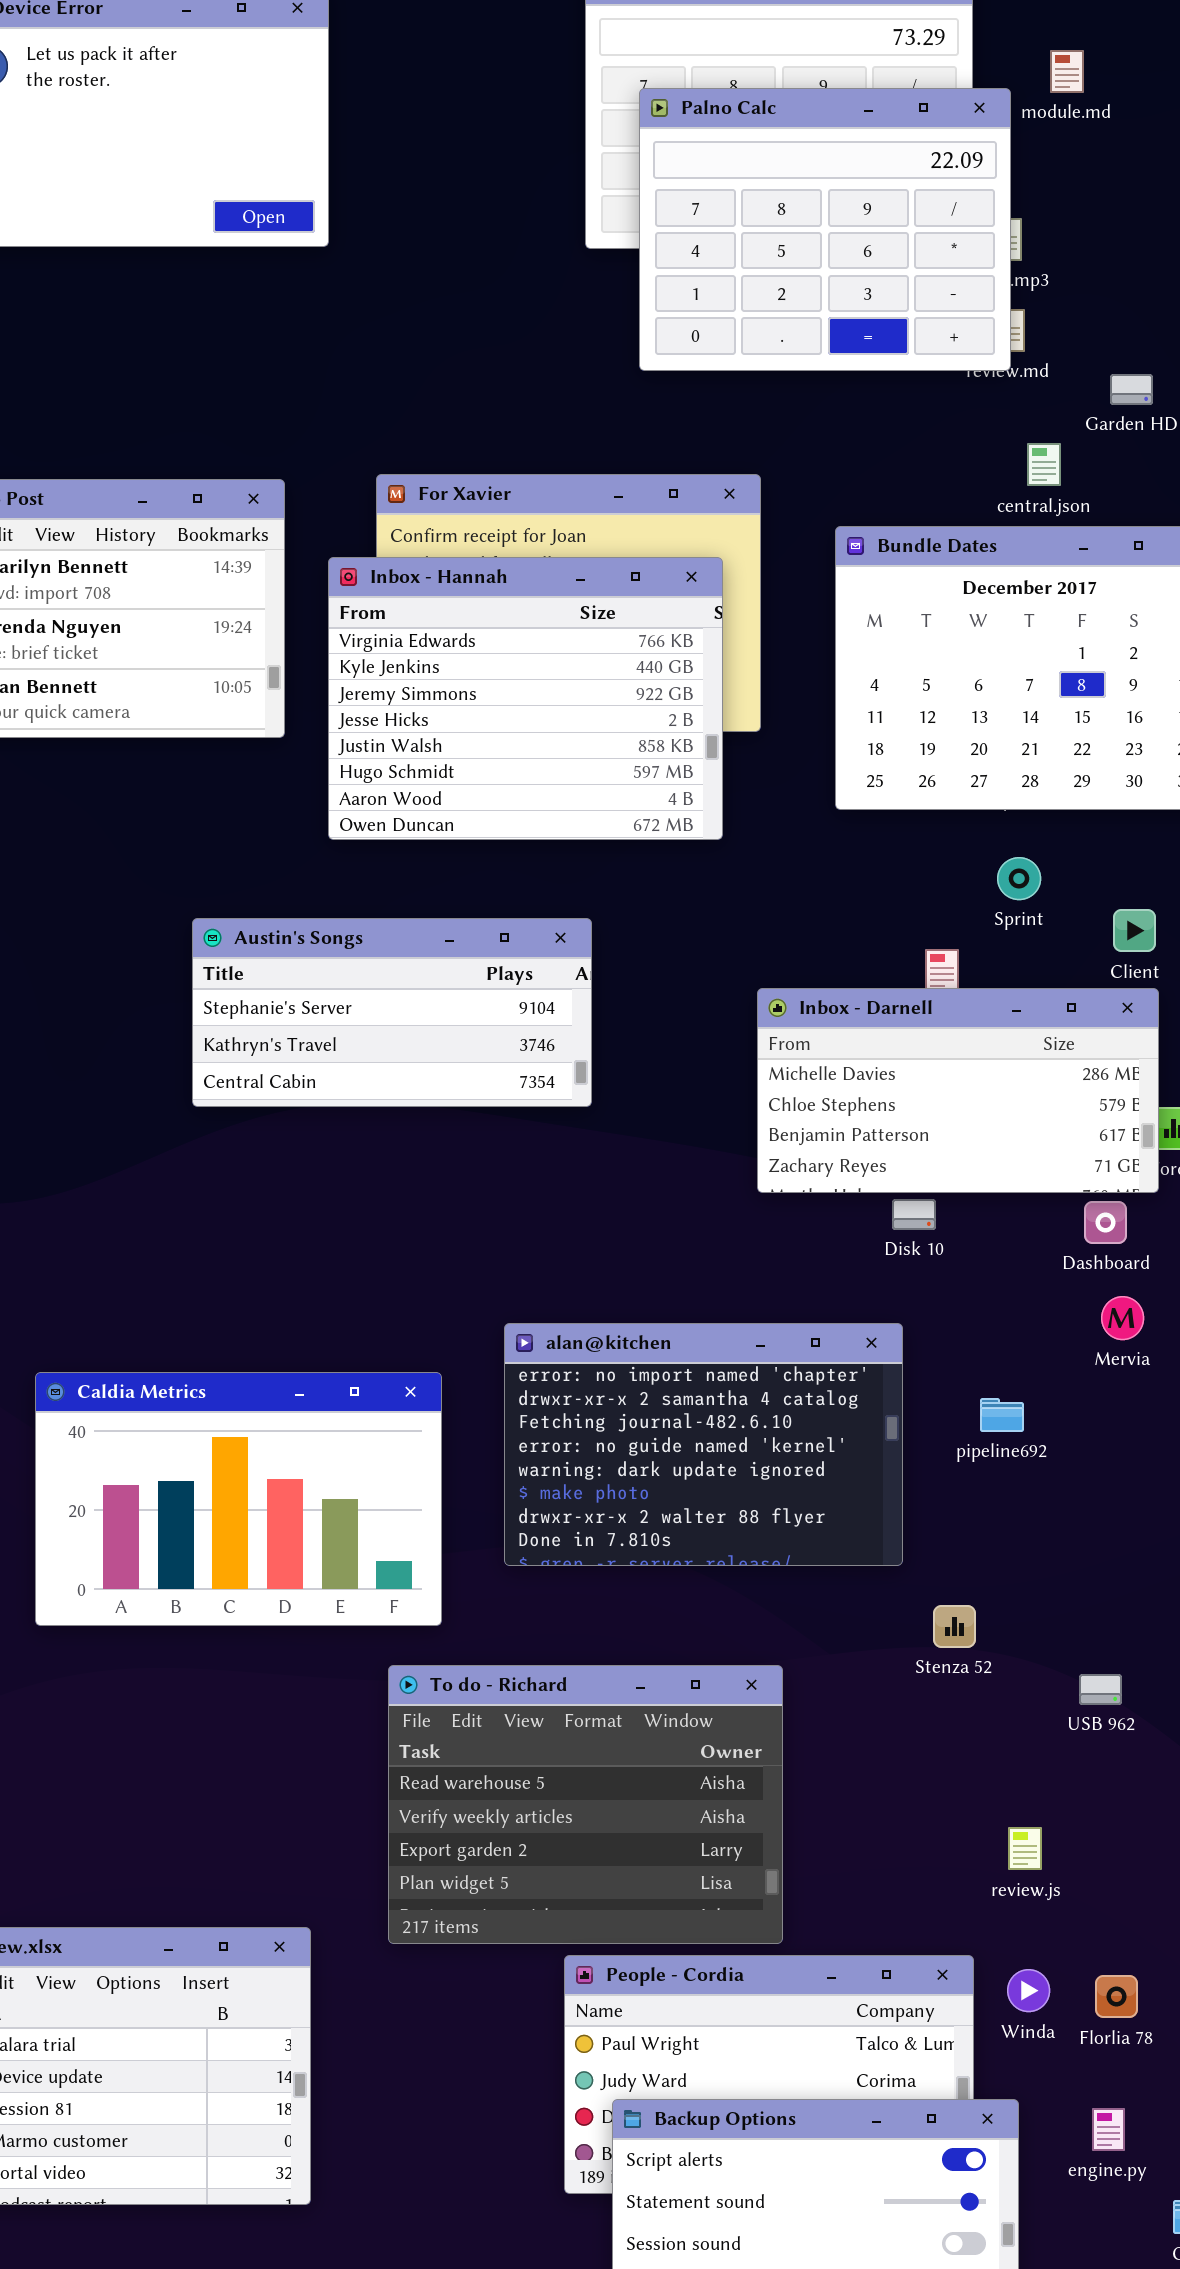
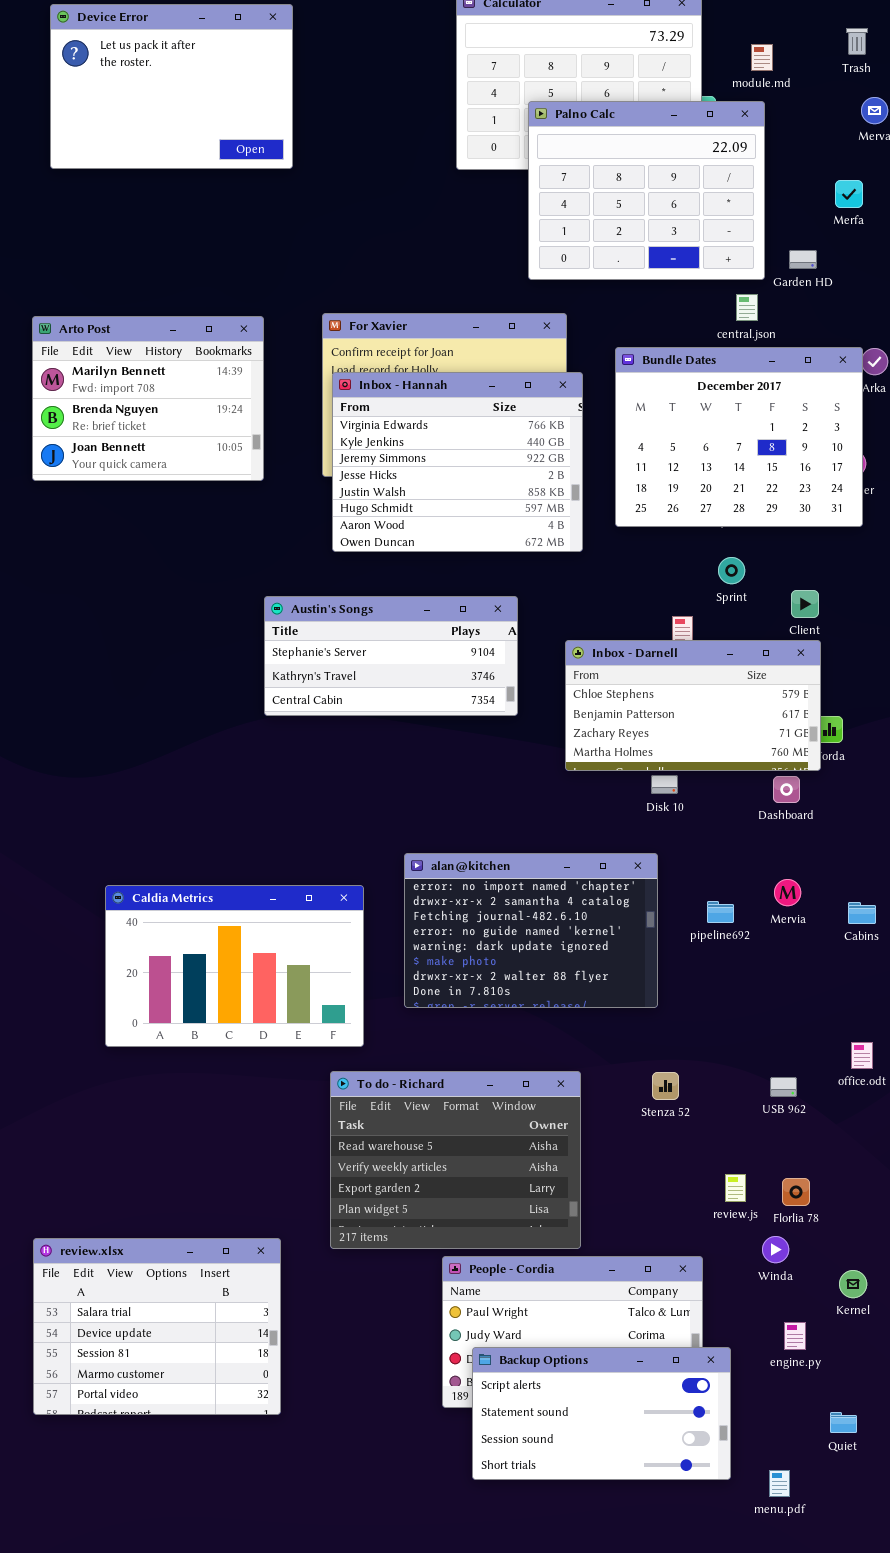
Palno Calc: [639,88,1011,371] -> [528,101,765,280], moved
Inbox - Hannah: [328,557,723,840] -> [332,372,583,552], moved
Austin's Songs: [192,918,592,1107] -> [264,596,518,716], moved
Inbox - Darnell: [757,988,1159,1193] -> [565,640,821,771], scrolled down 1 row
Mervia: [1101,1296,1144,1340] -> [774,879,801,906], moved
Stenza 52: [933,1605,976,1648] -> [652,1072,679,1100], moved
Winda: [1007,1969,1050,2012] -> [762,1236,789,1263], moved
Florlia 78: [1095,1975,1138,2018] -> [782,1178,810,1206], moved
engine.py: [1092,2108,1125,2151] -> [784,1322,806,1350], moved

